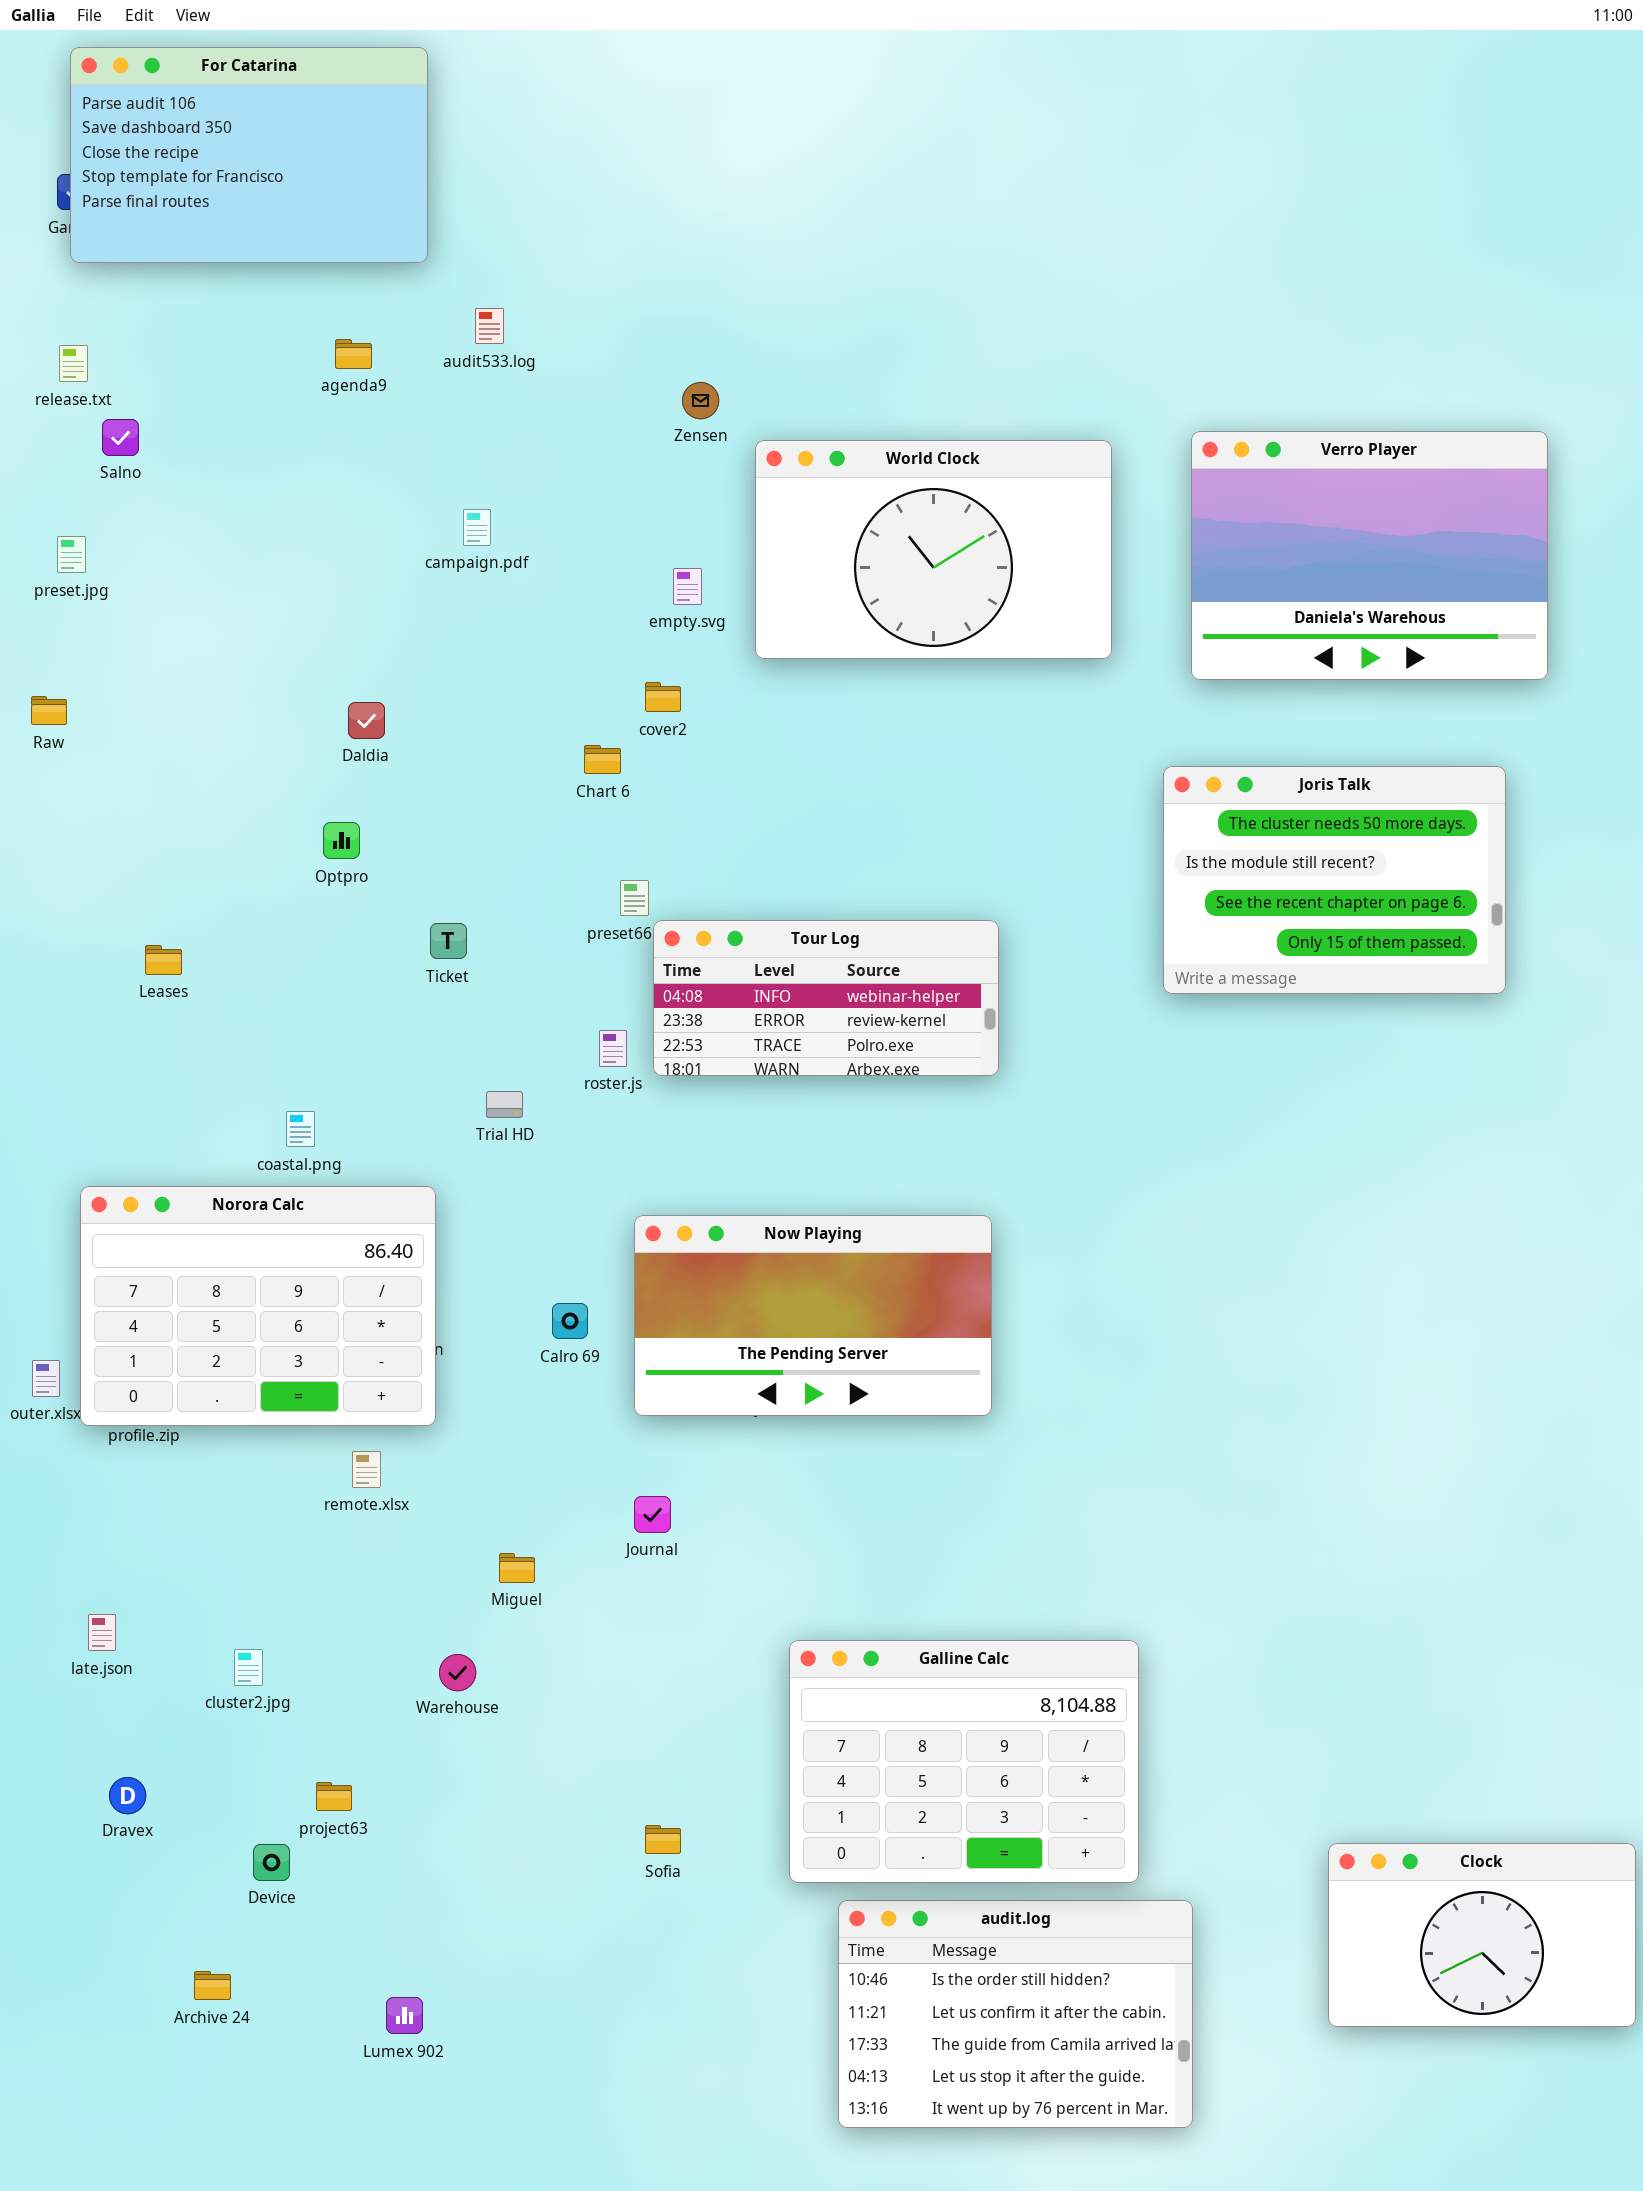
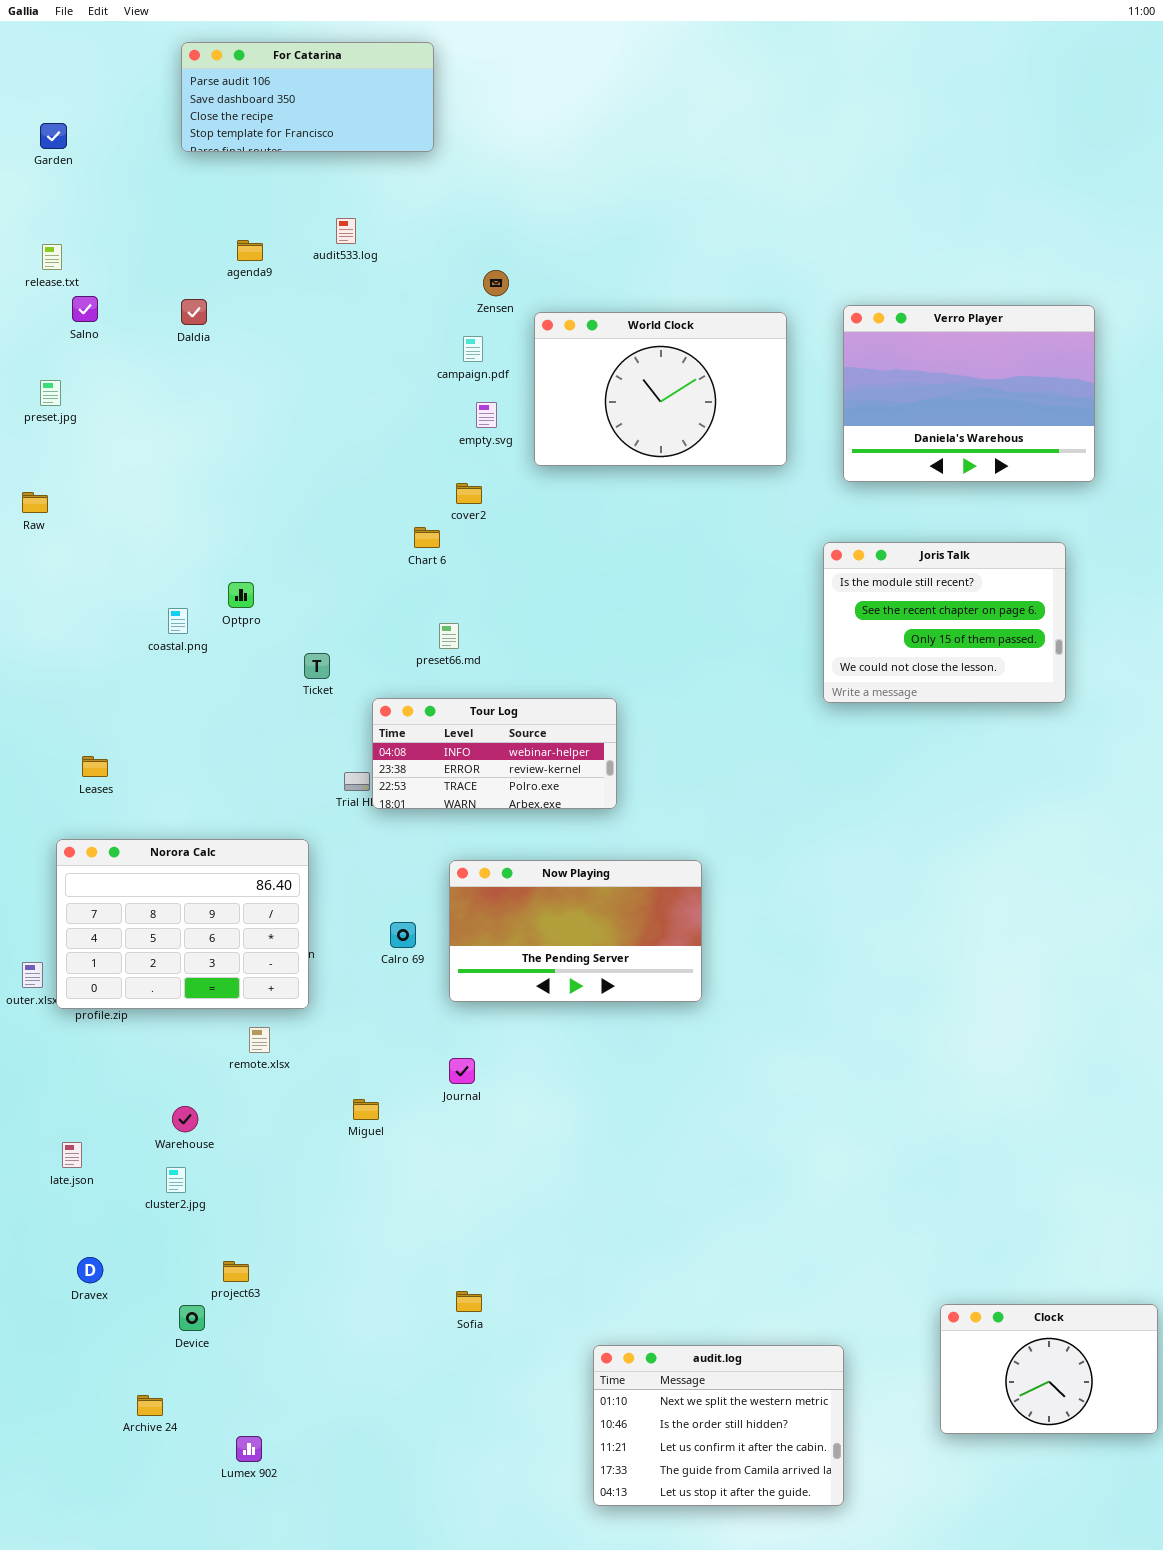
For Catarina: [70,47,428,263] -> [181,42,434,152], moved, resized
campaign.pdf: [463,509,491,546] -> [463,336,483,362], moved
Daldia: [348,702,385,739] -> [181,299,207,325], moved
Joris Talk: [1163,766,1506,994] -> [823,542,1066,703], scrolled down 1 row
Tour Log: [653,920,999,1076] -> [372,698,617,809], moved
Leases: [145,945,182,975] -> [82,756,108,777], moved
coastal.png: [286,1111,315,1147] -> [168,608,188,634], moved
Galline Calc: [789,1640,1139,1883] -> none, closed
Warehouse: [439,1654,476,1691] -> [172,1106,198,1132], moved
audit.log: [838,1900,1193,2128] -> [593,1345,844,1506], scrolled up 1 row
Lumex 902: [386,1997,423,2034] -> [236,1436,262,1462], moved

